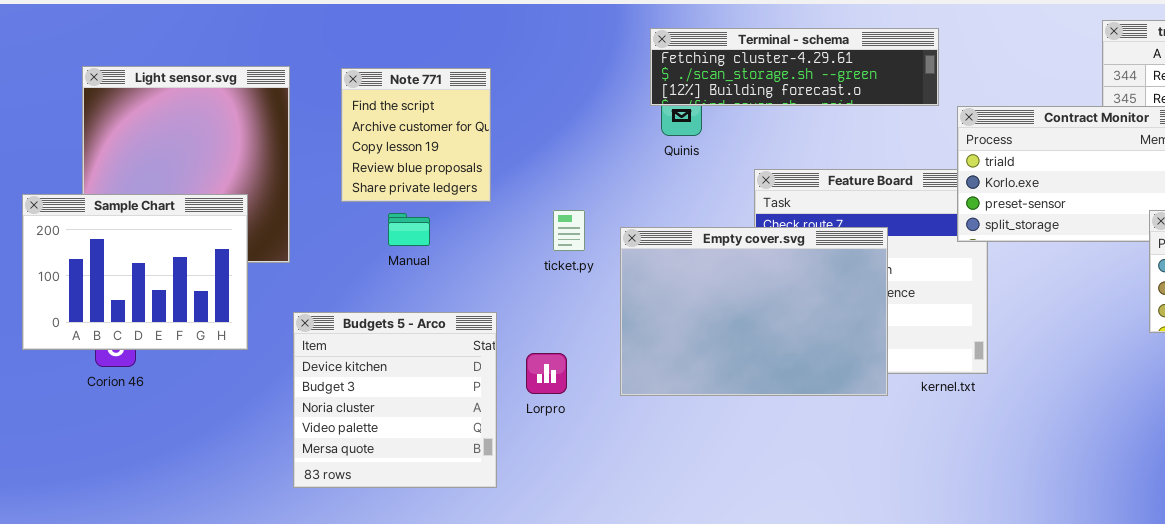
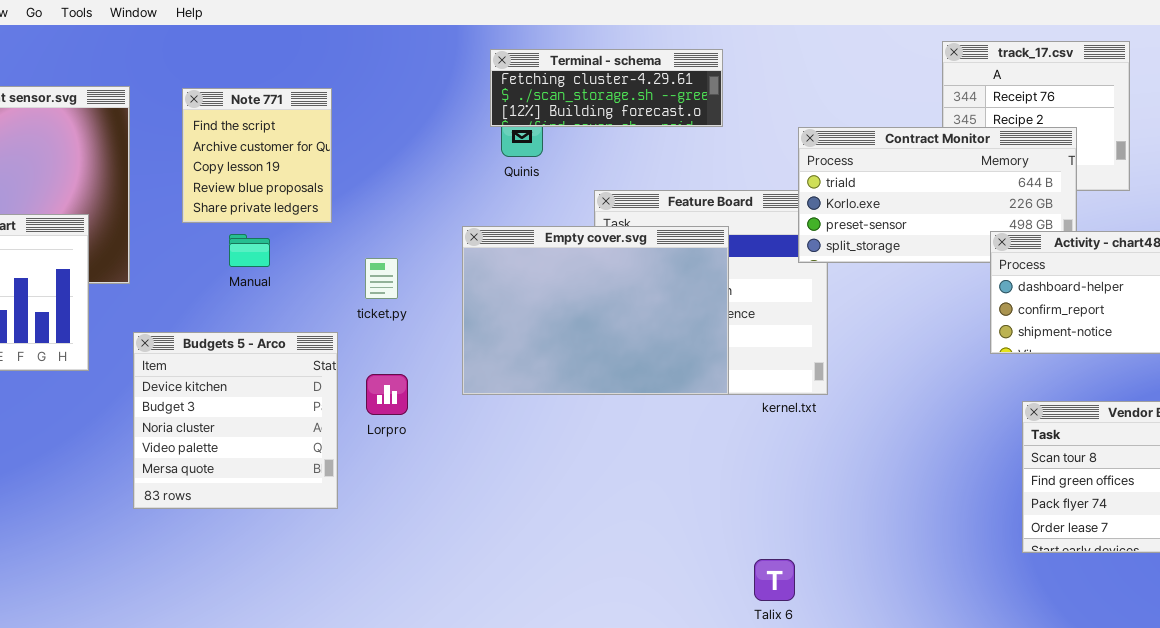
Terminal - schema: [650,28,939,106] -> [490,49,723,127], resized
ticket.py: [553,210,585,251] -> [365,258,398,299], moved
Empty cover.svg: [620,227,888,396] -> [462,226,729,395], moved

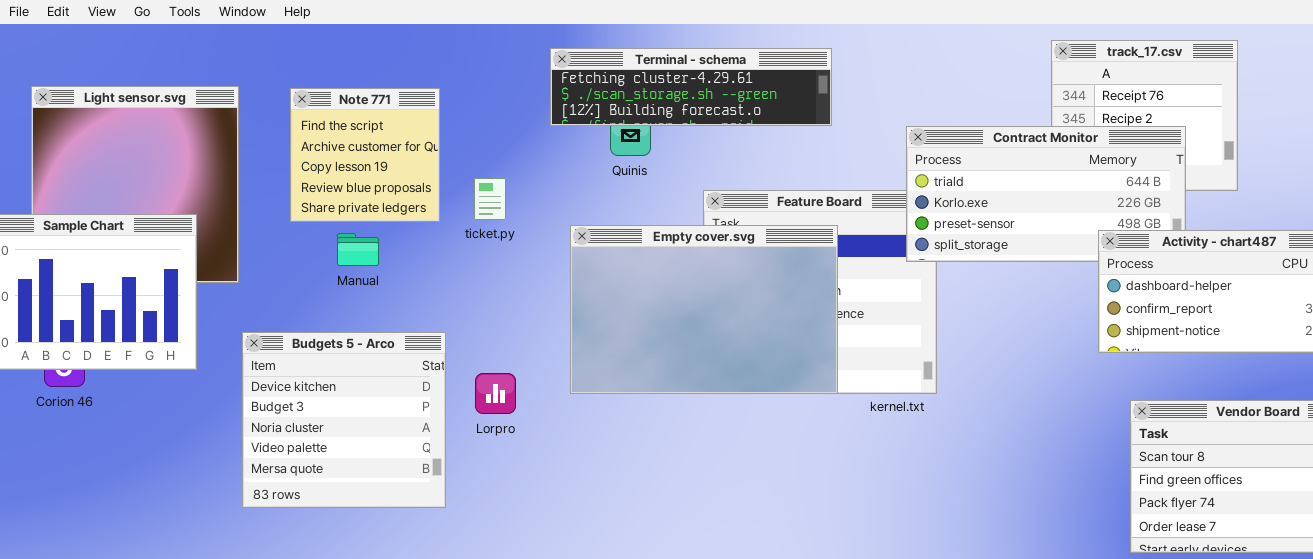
Terminal - schema: [490,49,723,127] -> [550,48,832,126], resized
ticket.py: [365,258,398,299] -> [474,178,506,220], moved

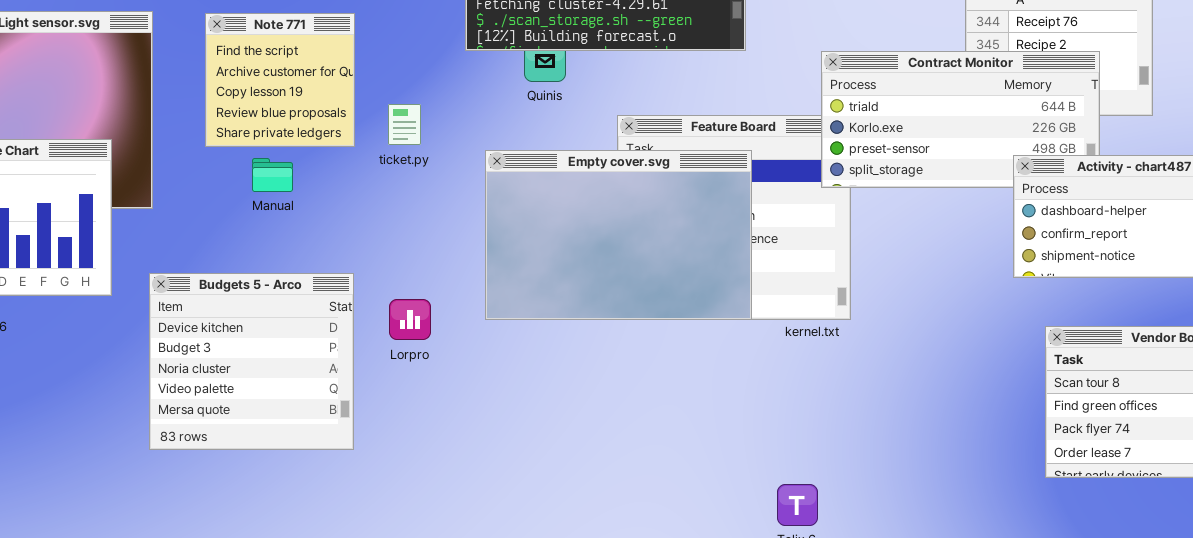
Budgets 5 - Arco: [242,332,446,508] -> [149,273,354,450], moved

